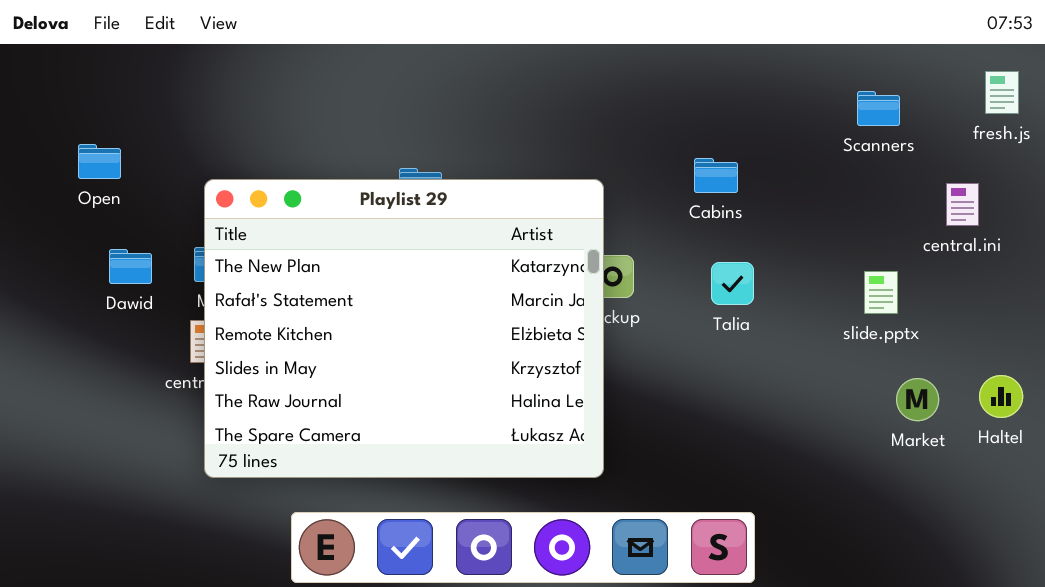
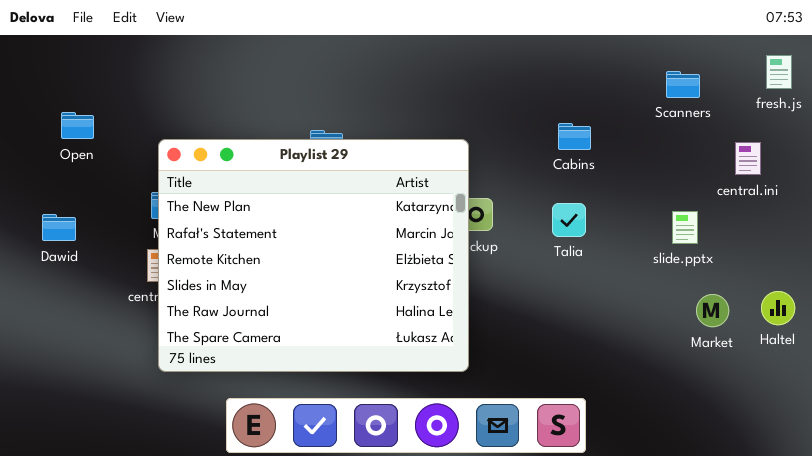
Cabins: [694,158,738,193] -> [558,123,591,150], moved
Dawid: [109,249,152,284] -> [42,214,76,241], moved

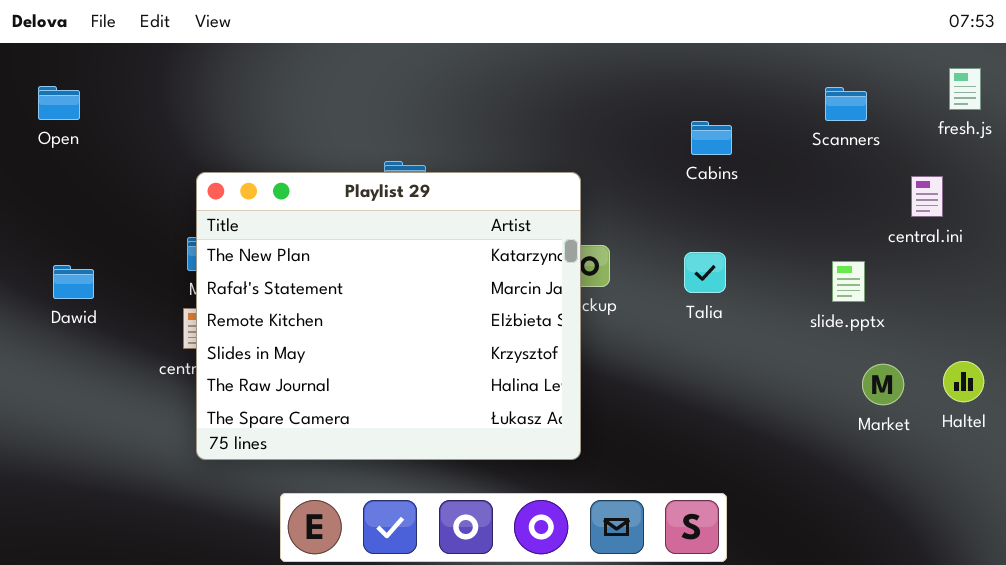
Open: [61,112,94,139] -> [38,86,80,120], moved
Cabins: [558,123,591,150] -> [691,121,732,155], moved

